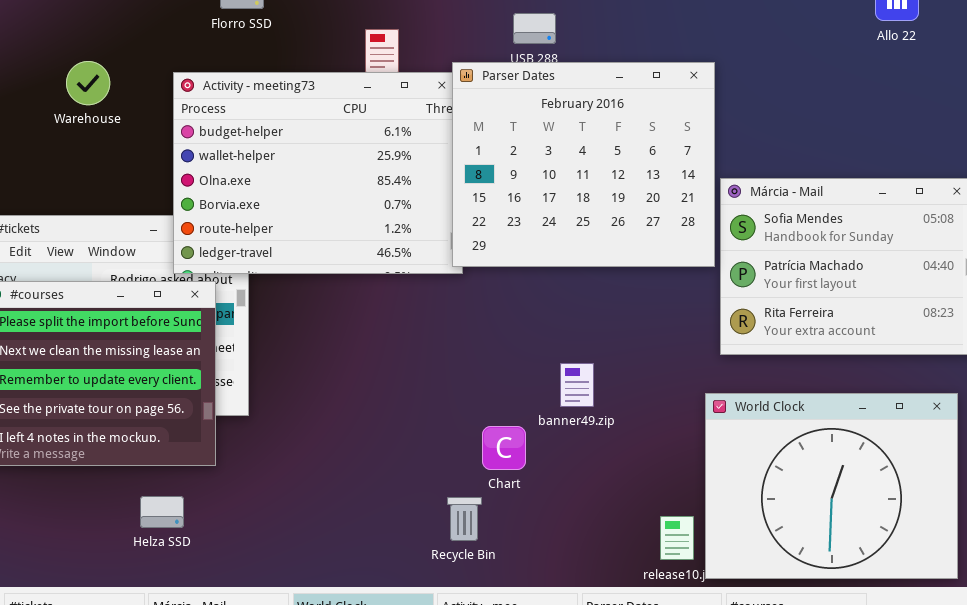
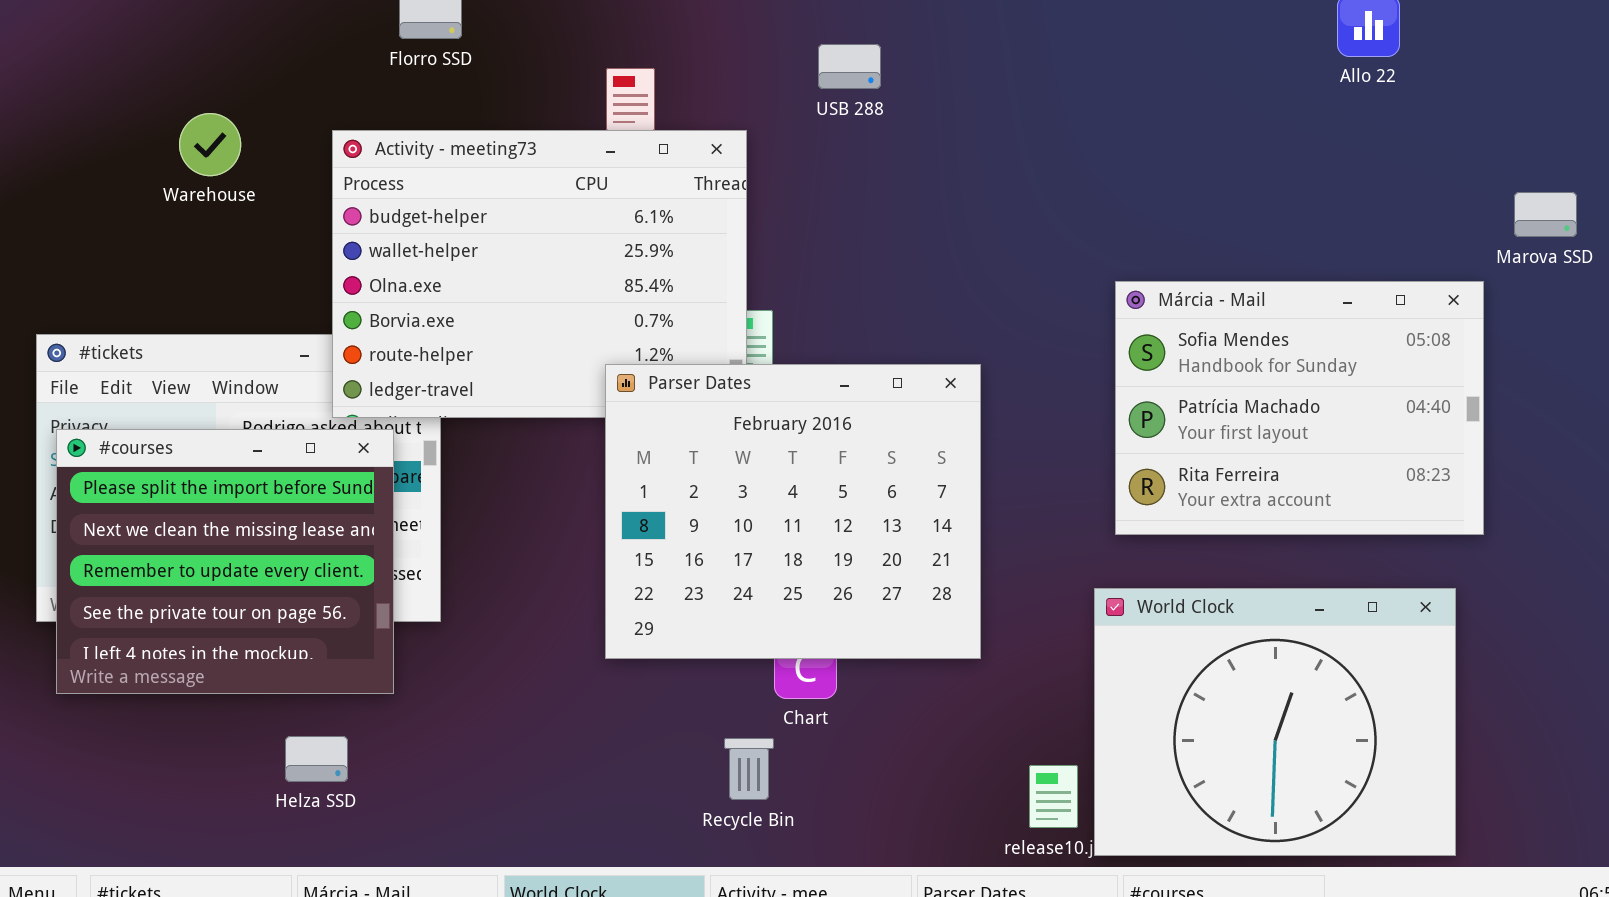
Parser Dates: [452,62,715,267] -> [605,364,981,659], moved

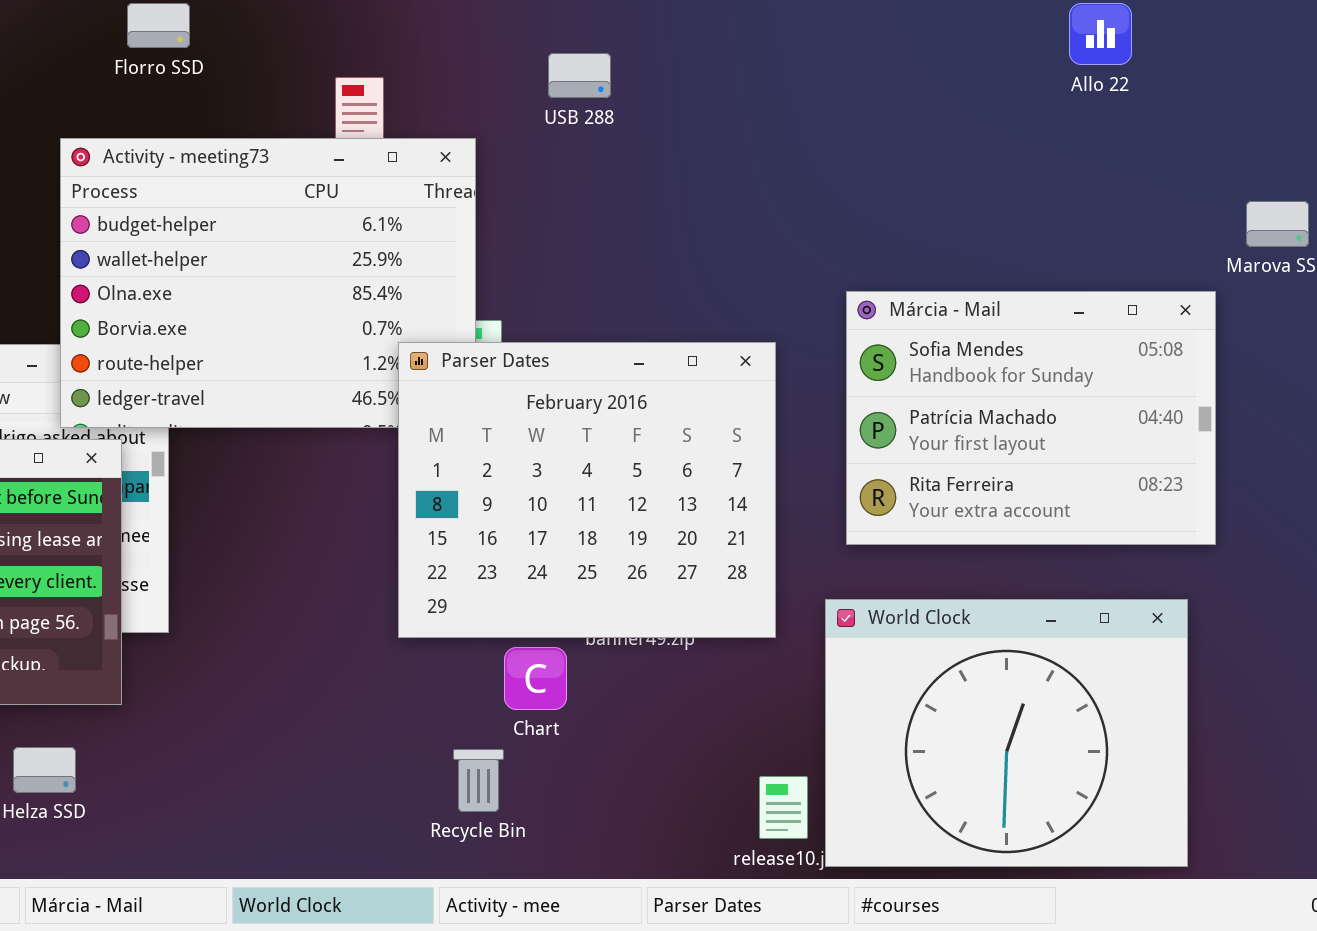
Parser Dates: [605,364,981,659] -> [398,342,776,638], moved

